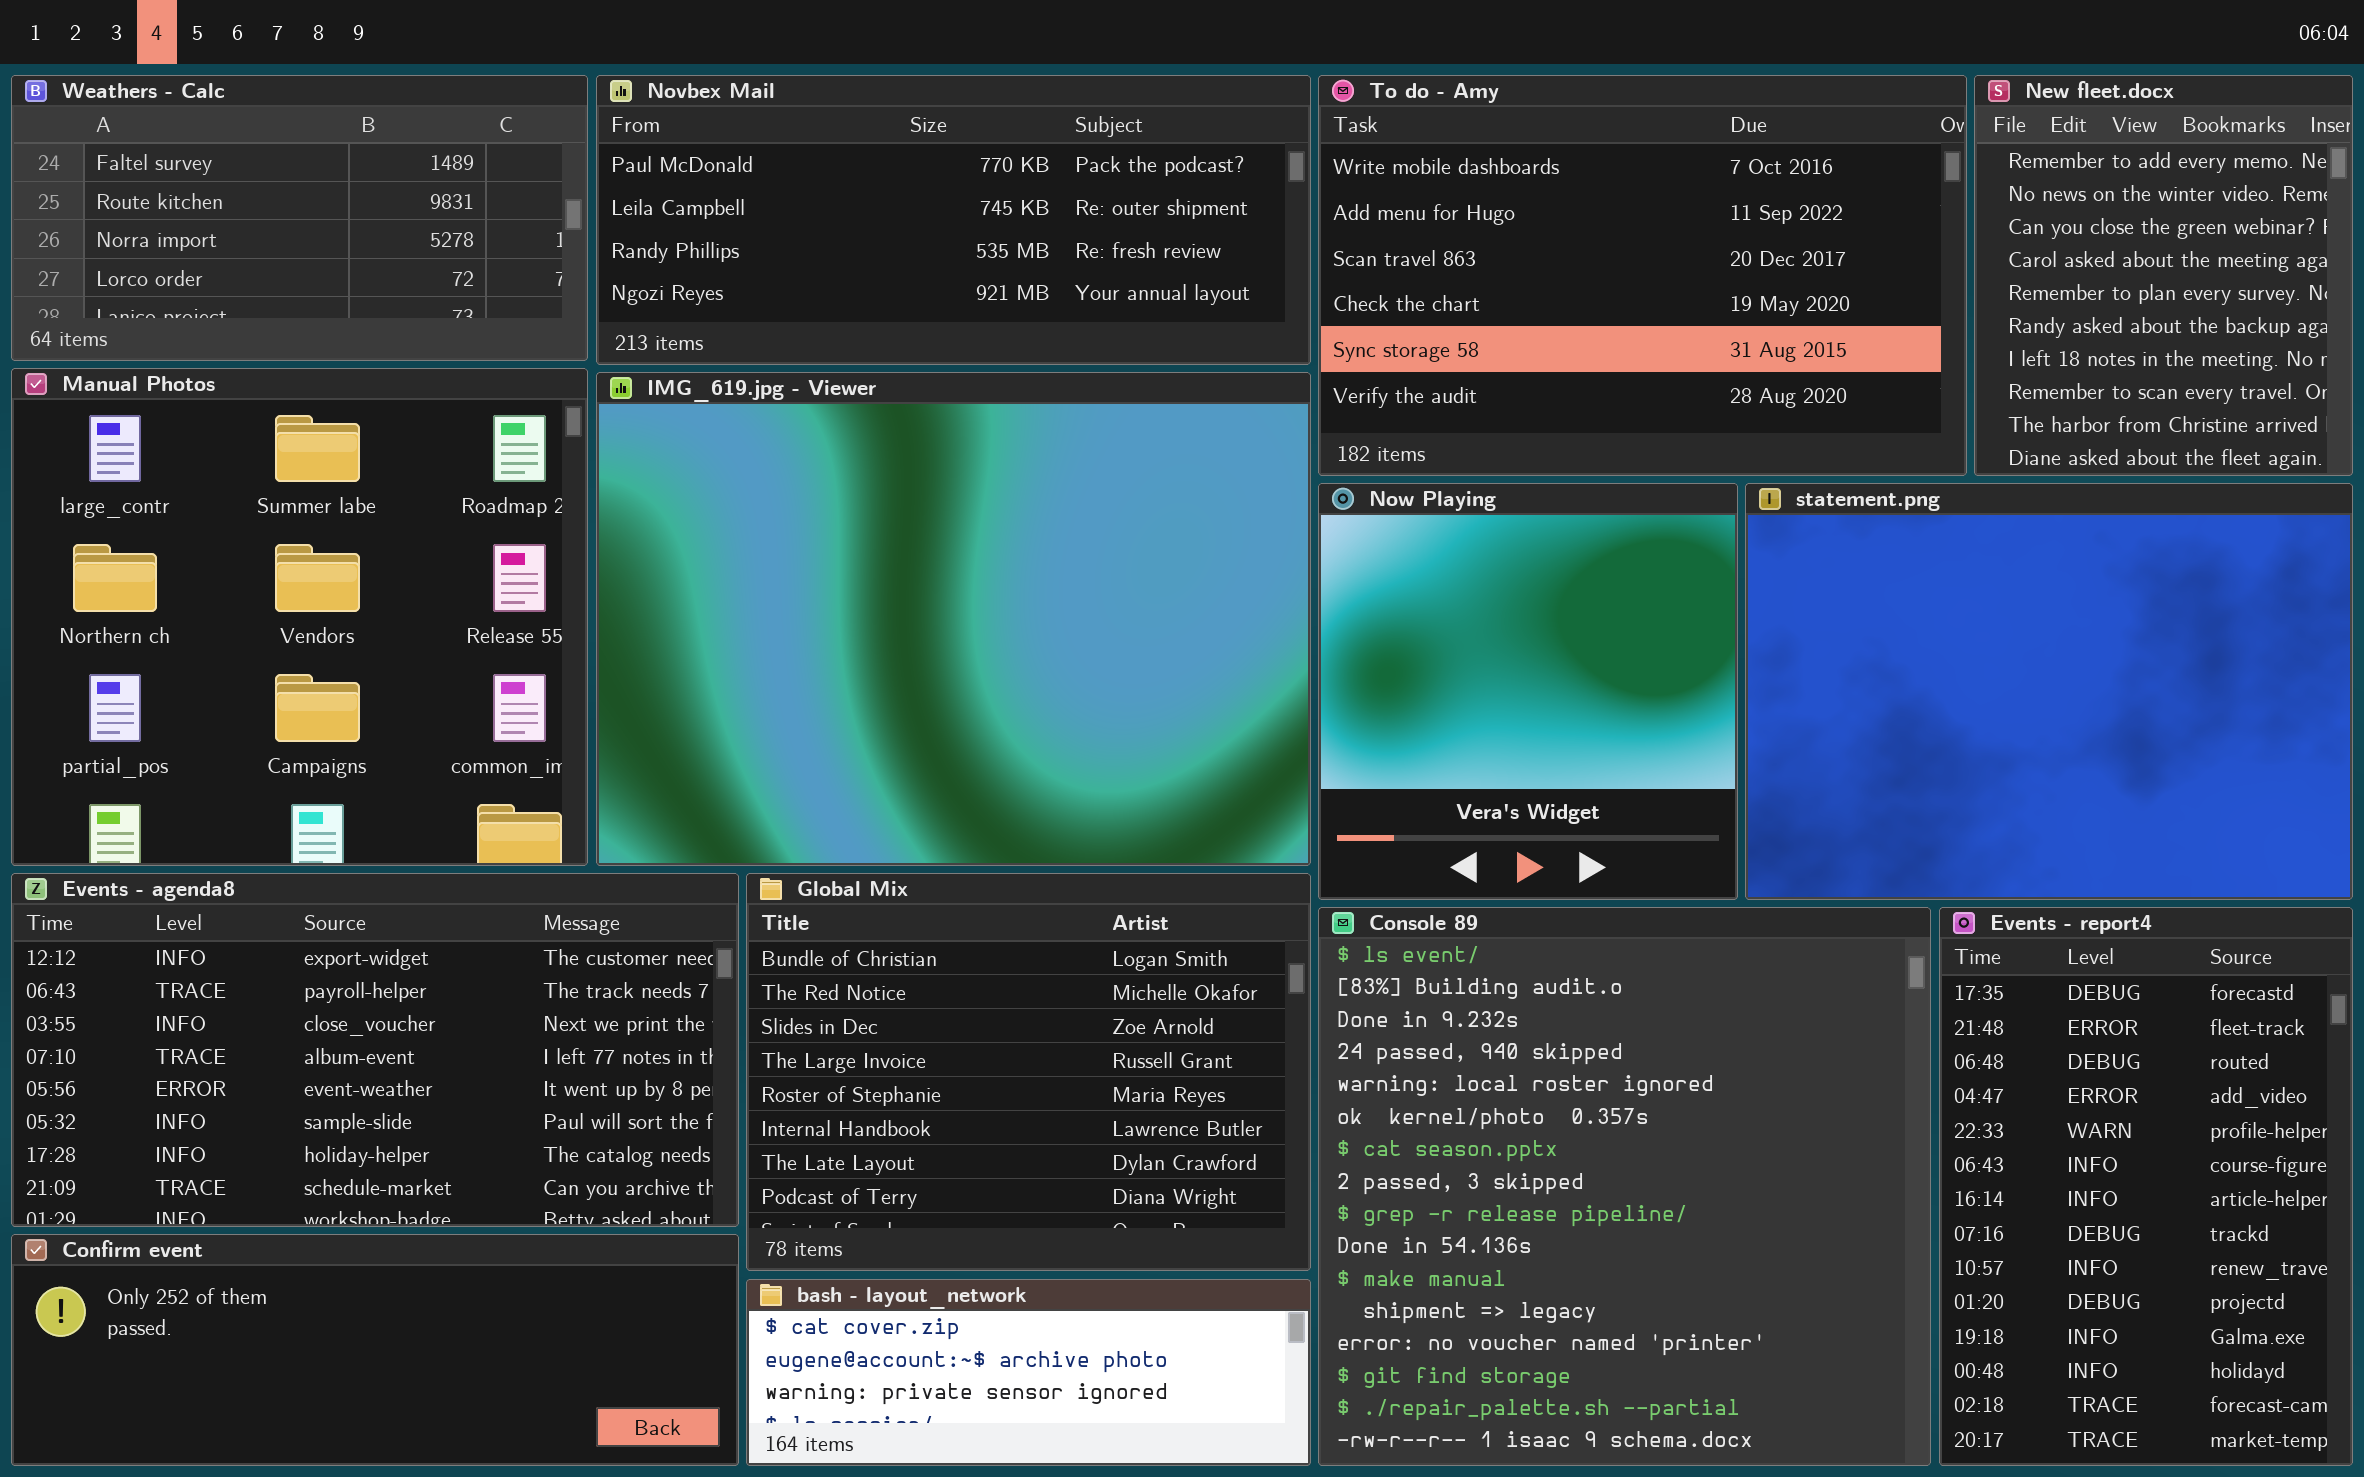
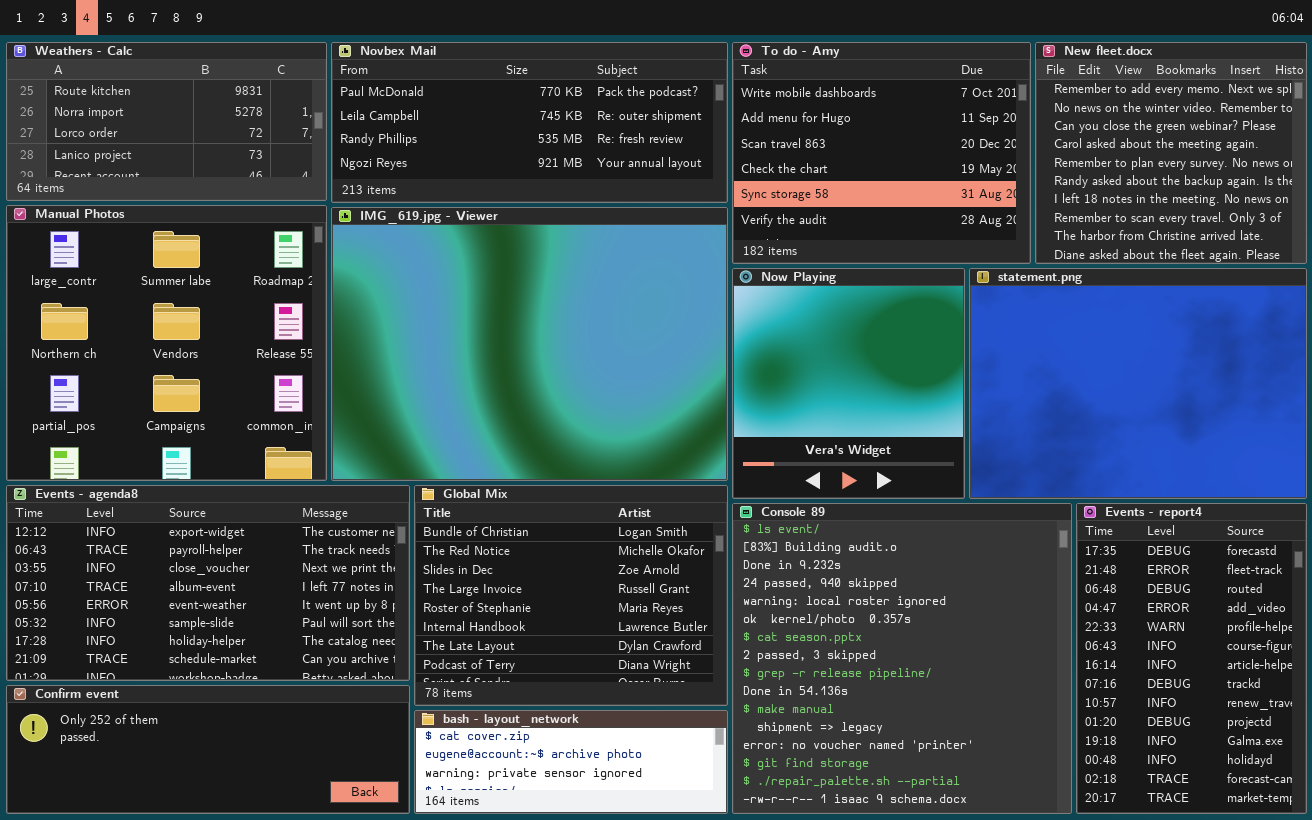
Weathers - Calc: [11,75,588,361] -> [6,42,327,201], scrolled down 1 row
To do - Amy: [1318,75,1967,476] -> [732,42,1031,264], resized
New fleet.docx: [1974,75,2353,476] -> [1035,42,1307,264], resized

